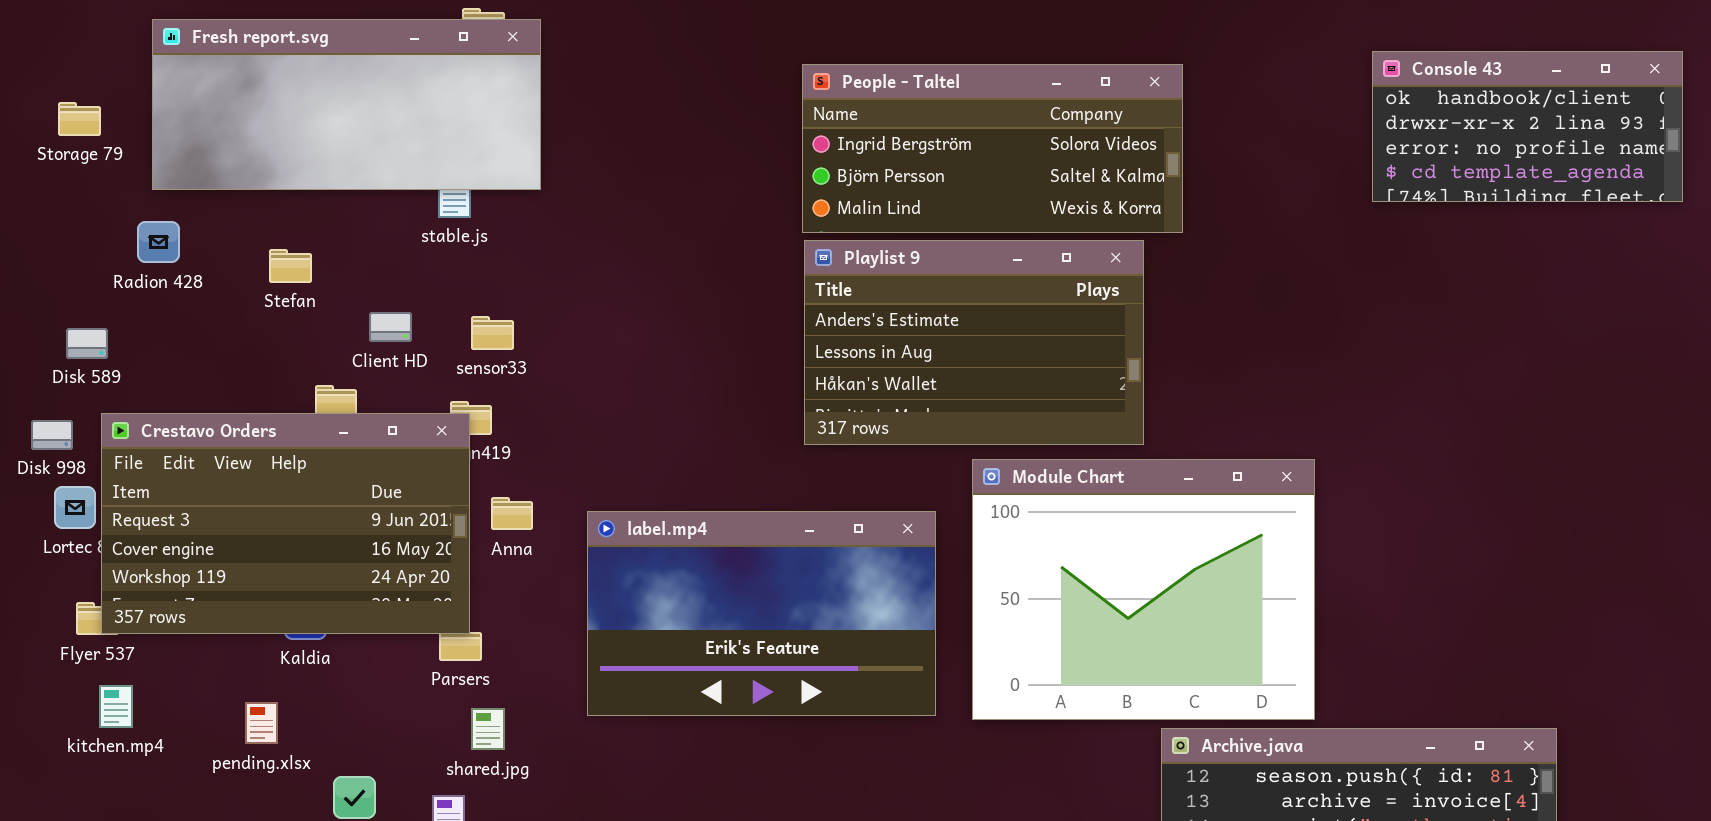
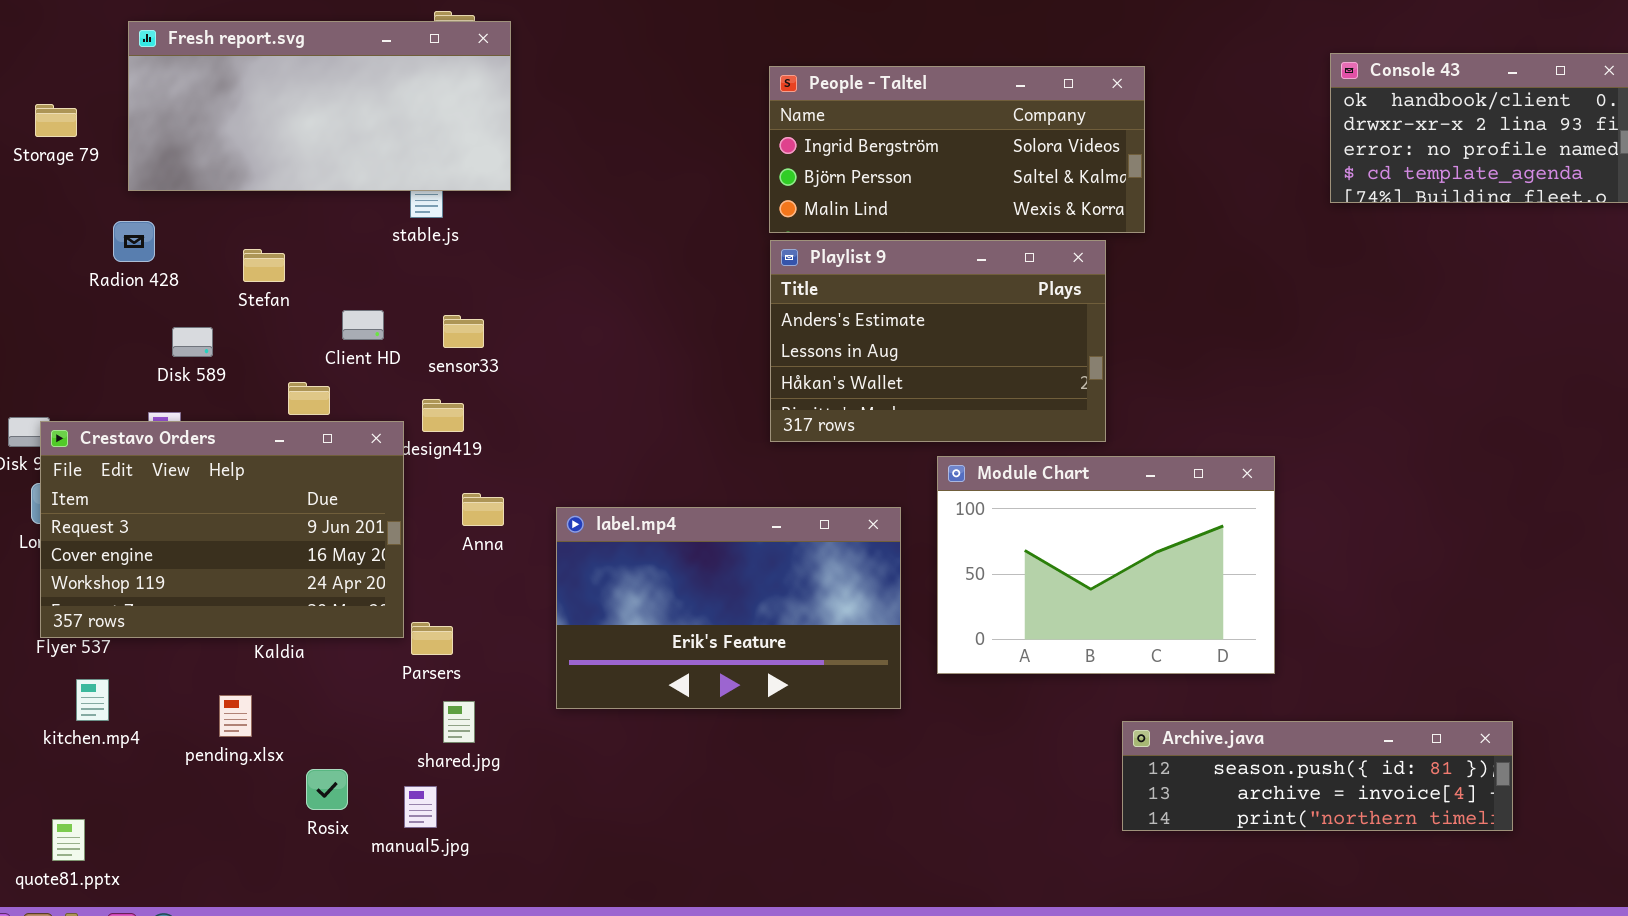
Disk 589: [66,328,108,359] -> [172,327,213,357], moved
Crestavo Orders: [101,413,470,634] -> [40,421,404,638], moved
Module Chart: [972,459,1315,720] -> [937,456,1275,674], resized

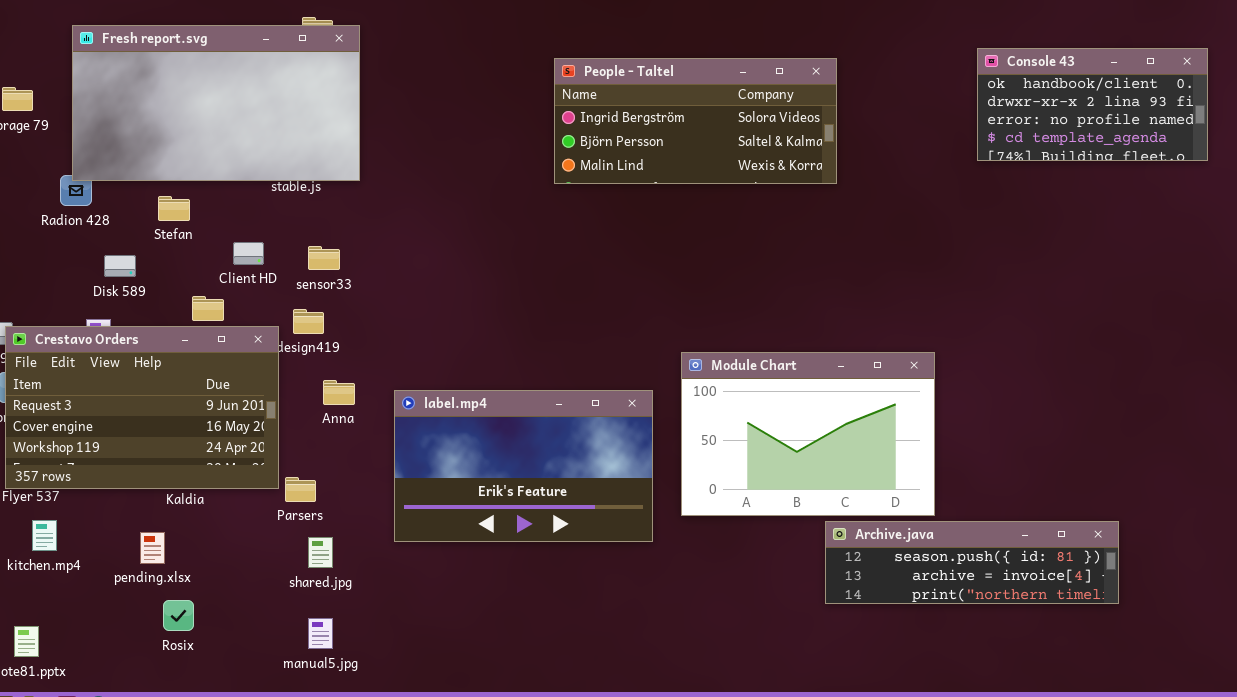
Fresh report.svg: [128,21,511,191] -> [72,25,360,181], resized
Playlist 9: [770,240,1106,442] -> none, closed
Archive.java: [1122,721,1513,831] -> [825,521,1119,604], moved
Rosix: [306,769,348,810] -> [163,600,194,631], moved
manual5.jpg: [404,786,437,828] -> [308,618,333,649], moved

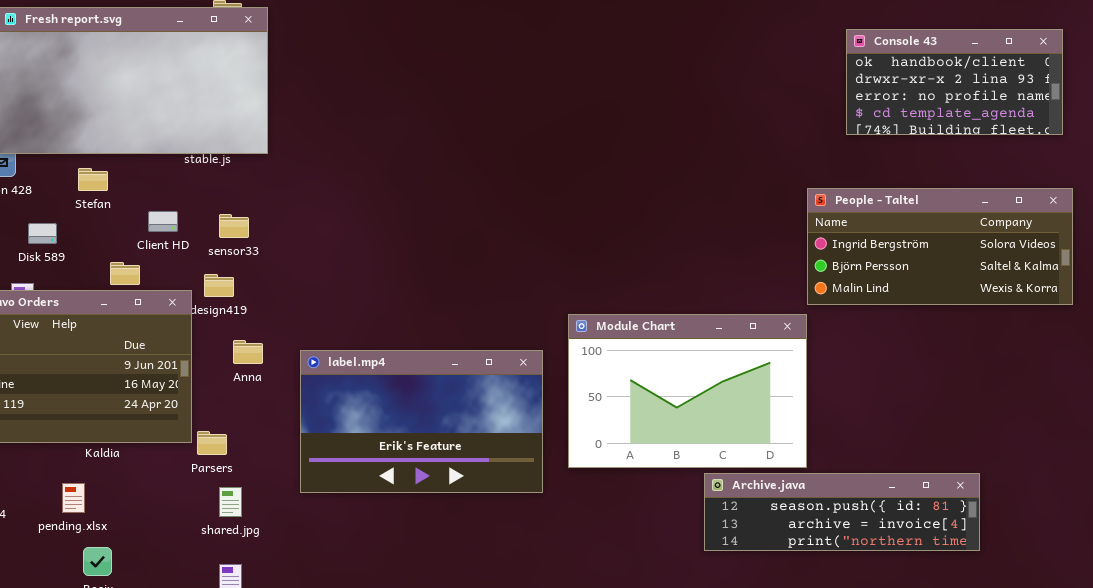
People - Taltel: [554,58,837,184] -> [807,188,1073,305], moved

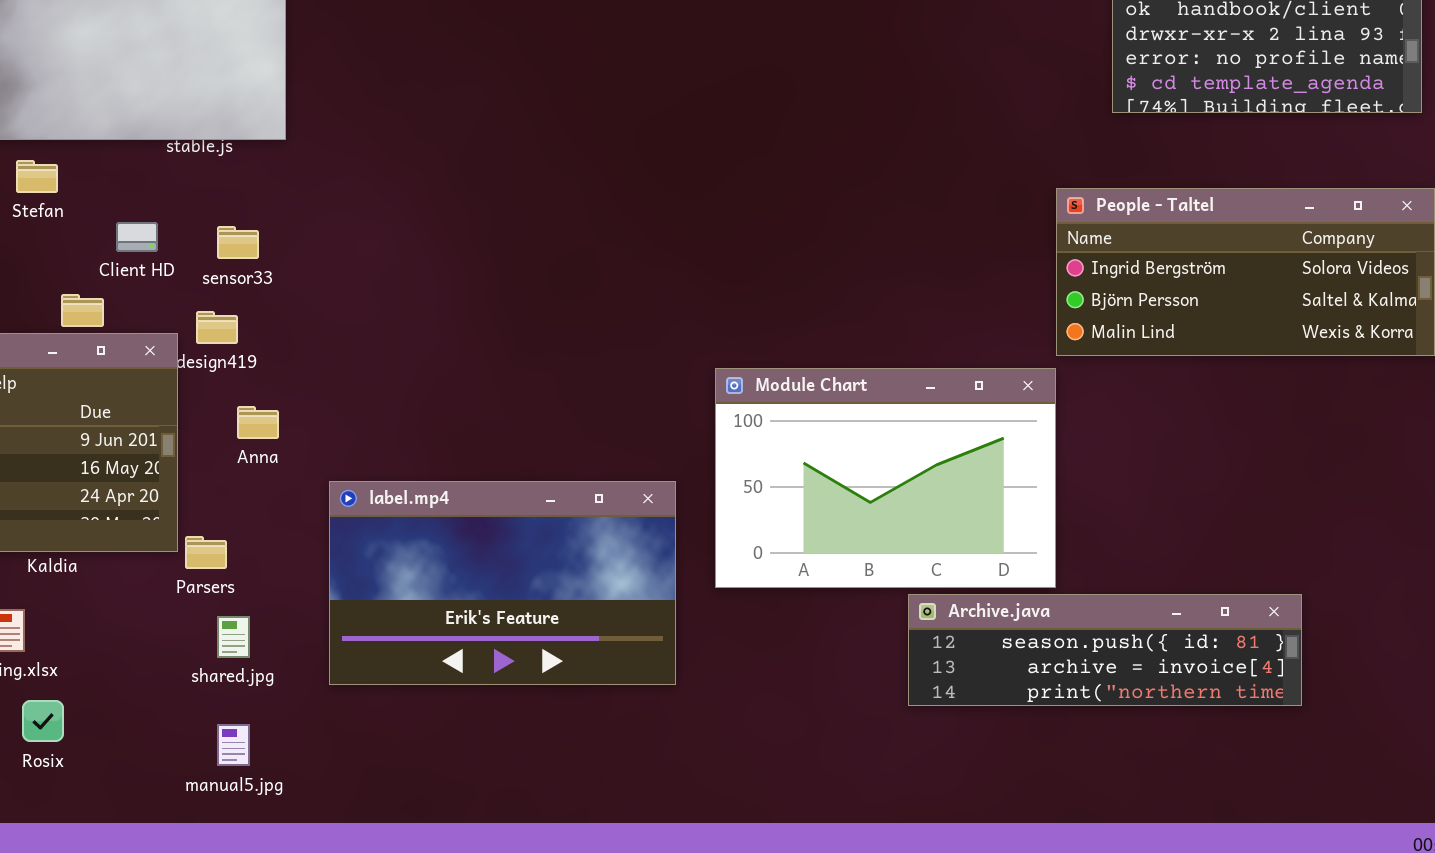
label.mp4: [300,350,543,493] -> [329,481,676,685], moved

